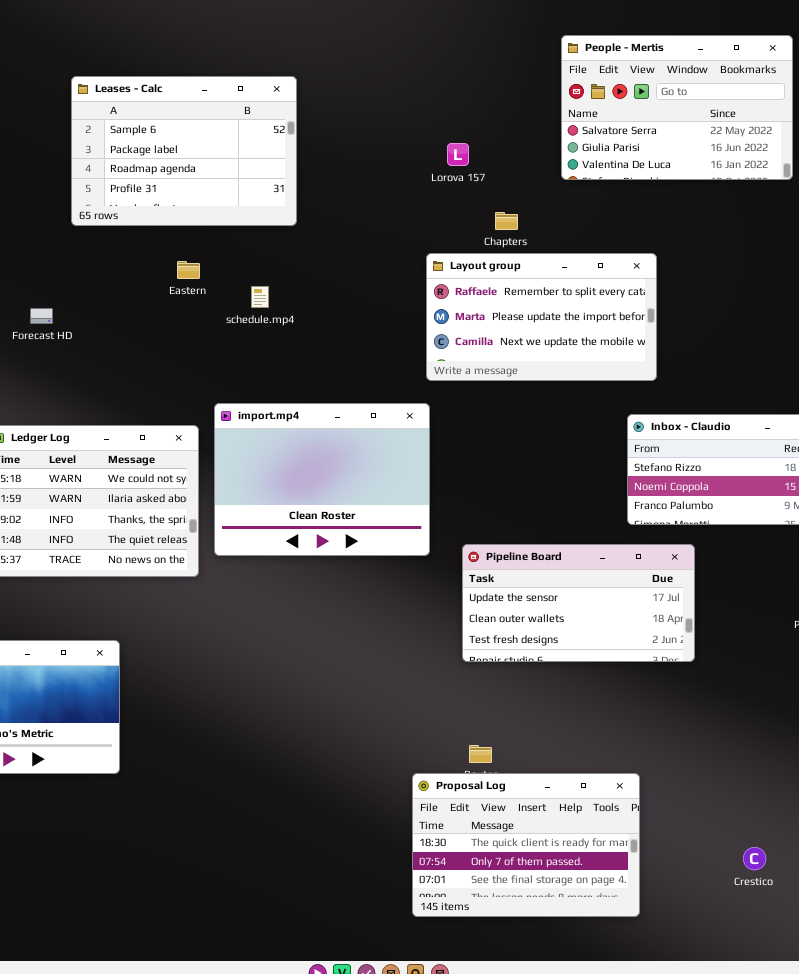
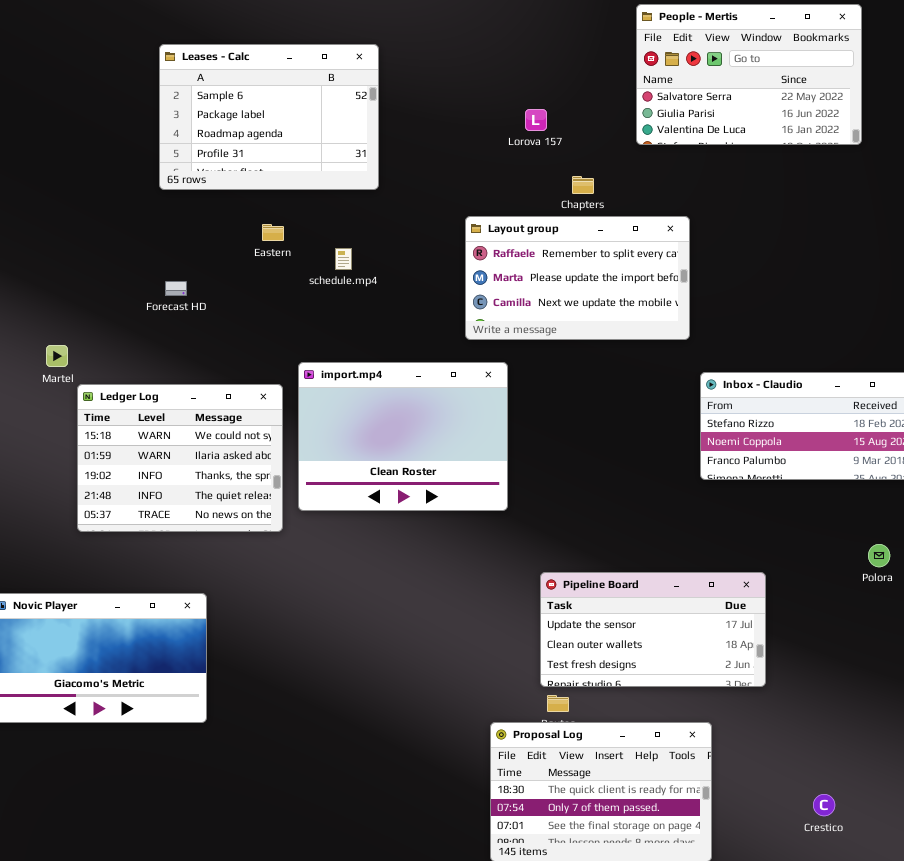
Layout group: [426,253,657,381] -> [465,216,690,340], moved
Forecast HD: [30,308,53,324] -> [165,281,187,296], moved
Pipeline Board: [462,544,695,662] -> [540,572,766,687], moved

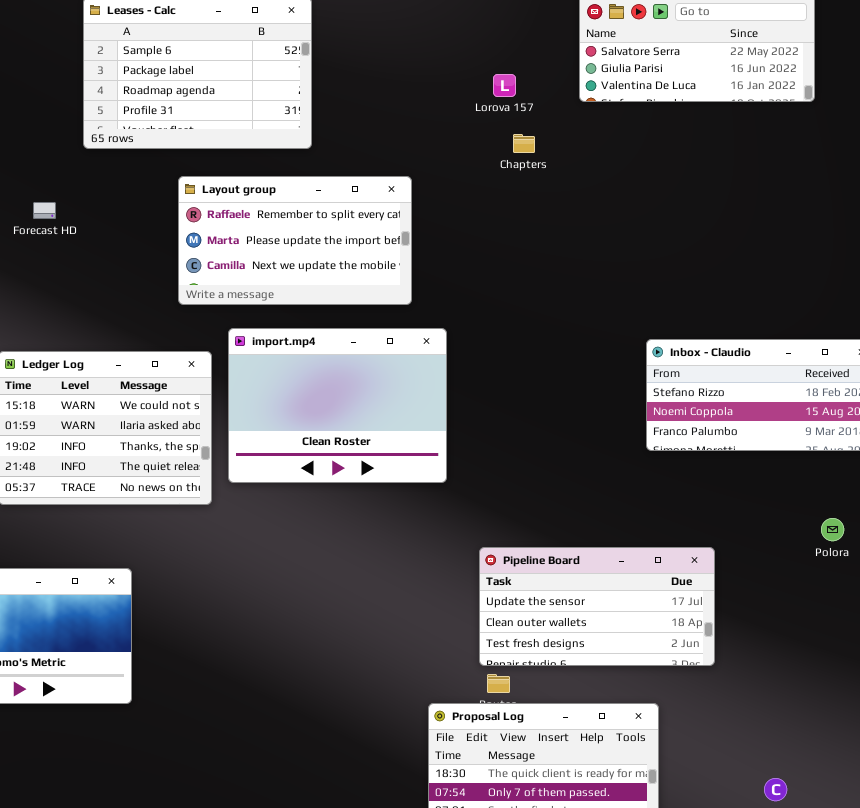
Lorova 157: [525,109,547,131] -> [493,74,516,97], moved
Layout group: [465,216,690,340] -> [178,176,412,305], moved
Forecast HD: [165,281,187,296] -> [33,202,56,219], moved

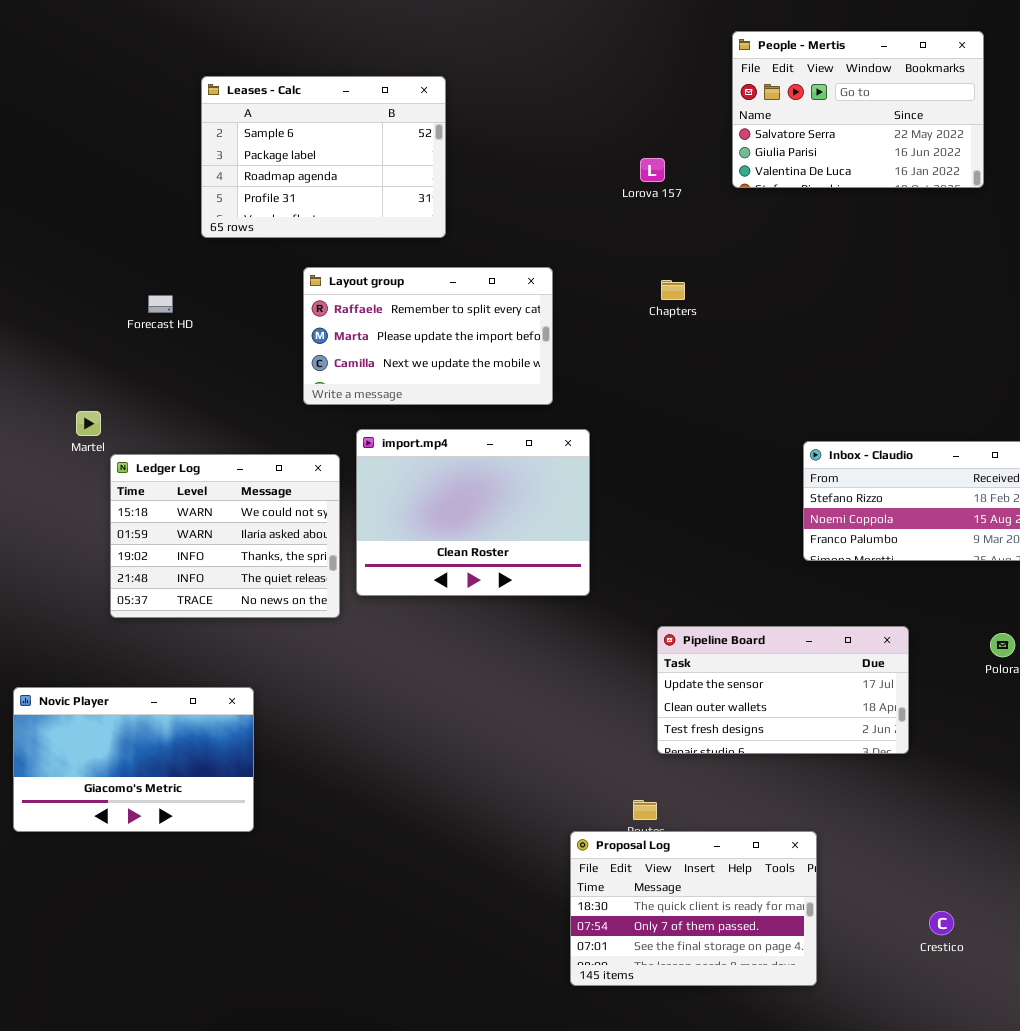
Chapters: [513,134,535,153] -> [661,280,685,300], moved
Pipeline Board: [479,547,715,666] -> [657,626,909,754], moved

